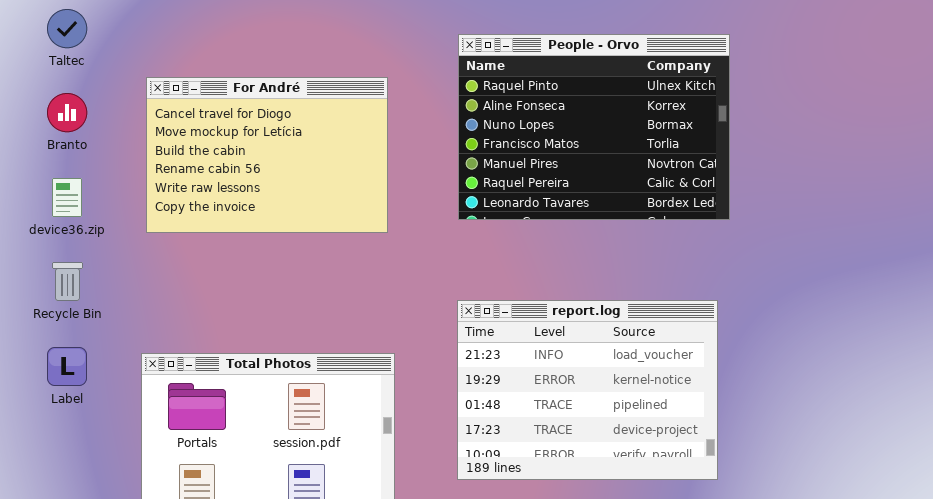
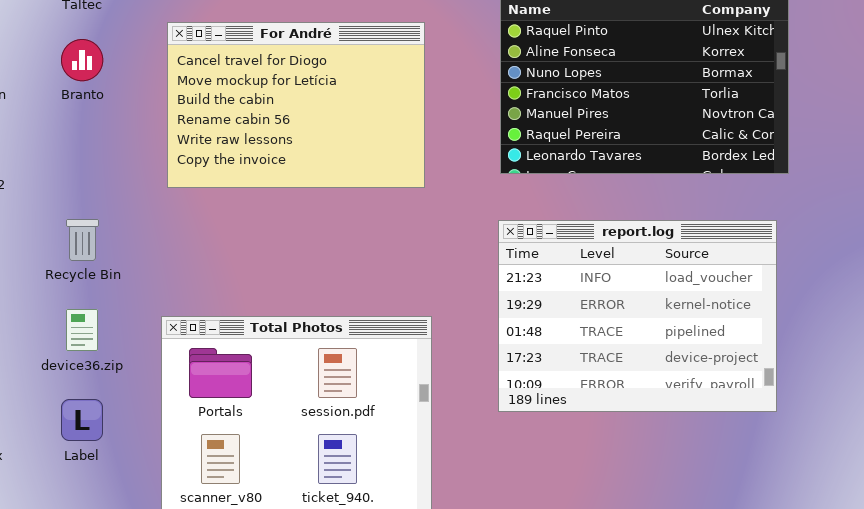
device36.zip: [52,178,82,217] -> [66,309,98,351], moved
report.log: [457,300,718,480] -> [498,220,777,412], moved
Label: [47,347,87,386] -> [61,399,103,441], moved

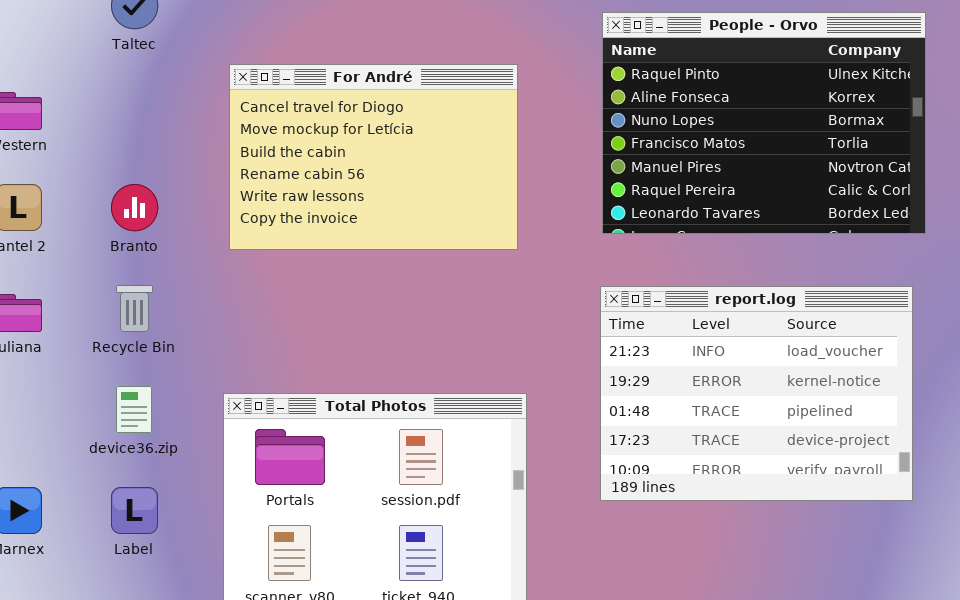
Branto: [61,39,103,81] -> [111,184,158,231], moved

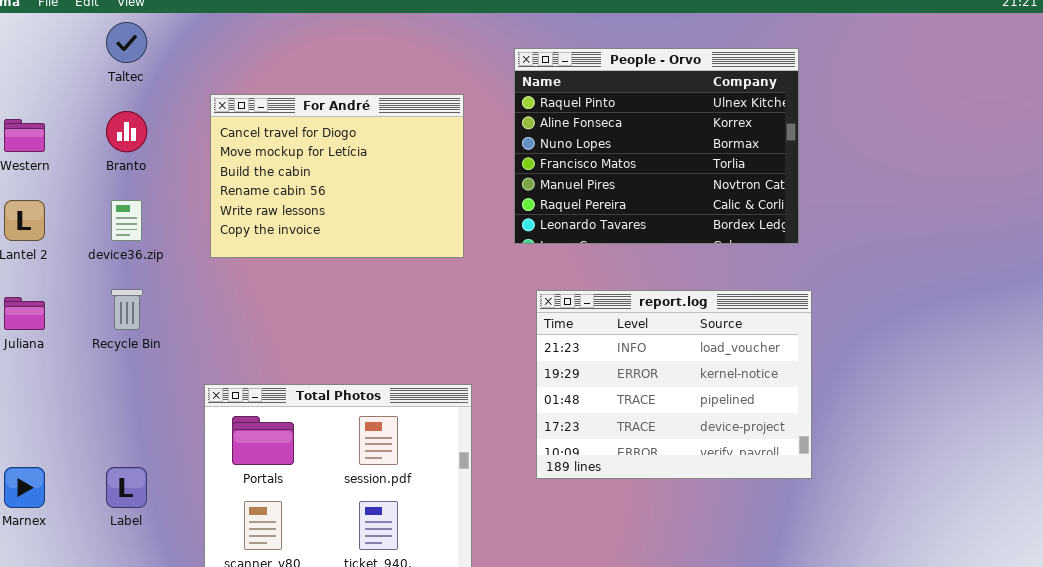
People - Orvo: [602,12,926,234] -> [514,48,799,244], moved
Branto: [111,184,158,231] -> [106,111,147,152], moved
device36.zip: [116,386,152,433] -> [111,200,142,241], moved

